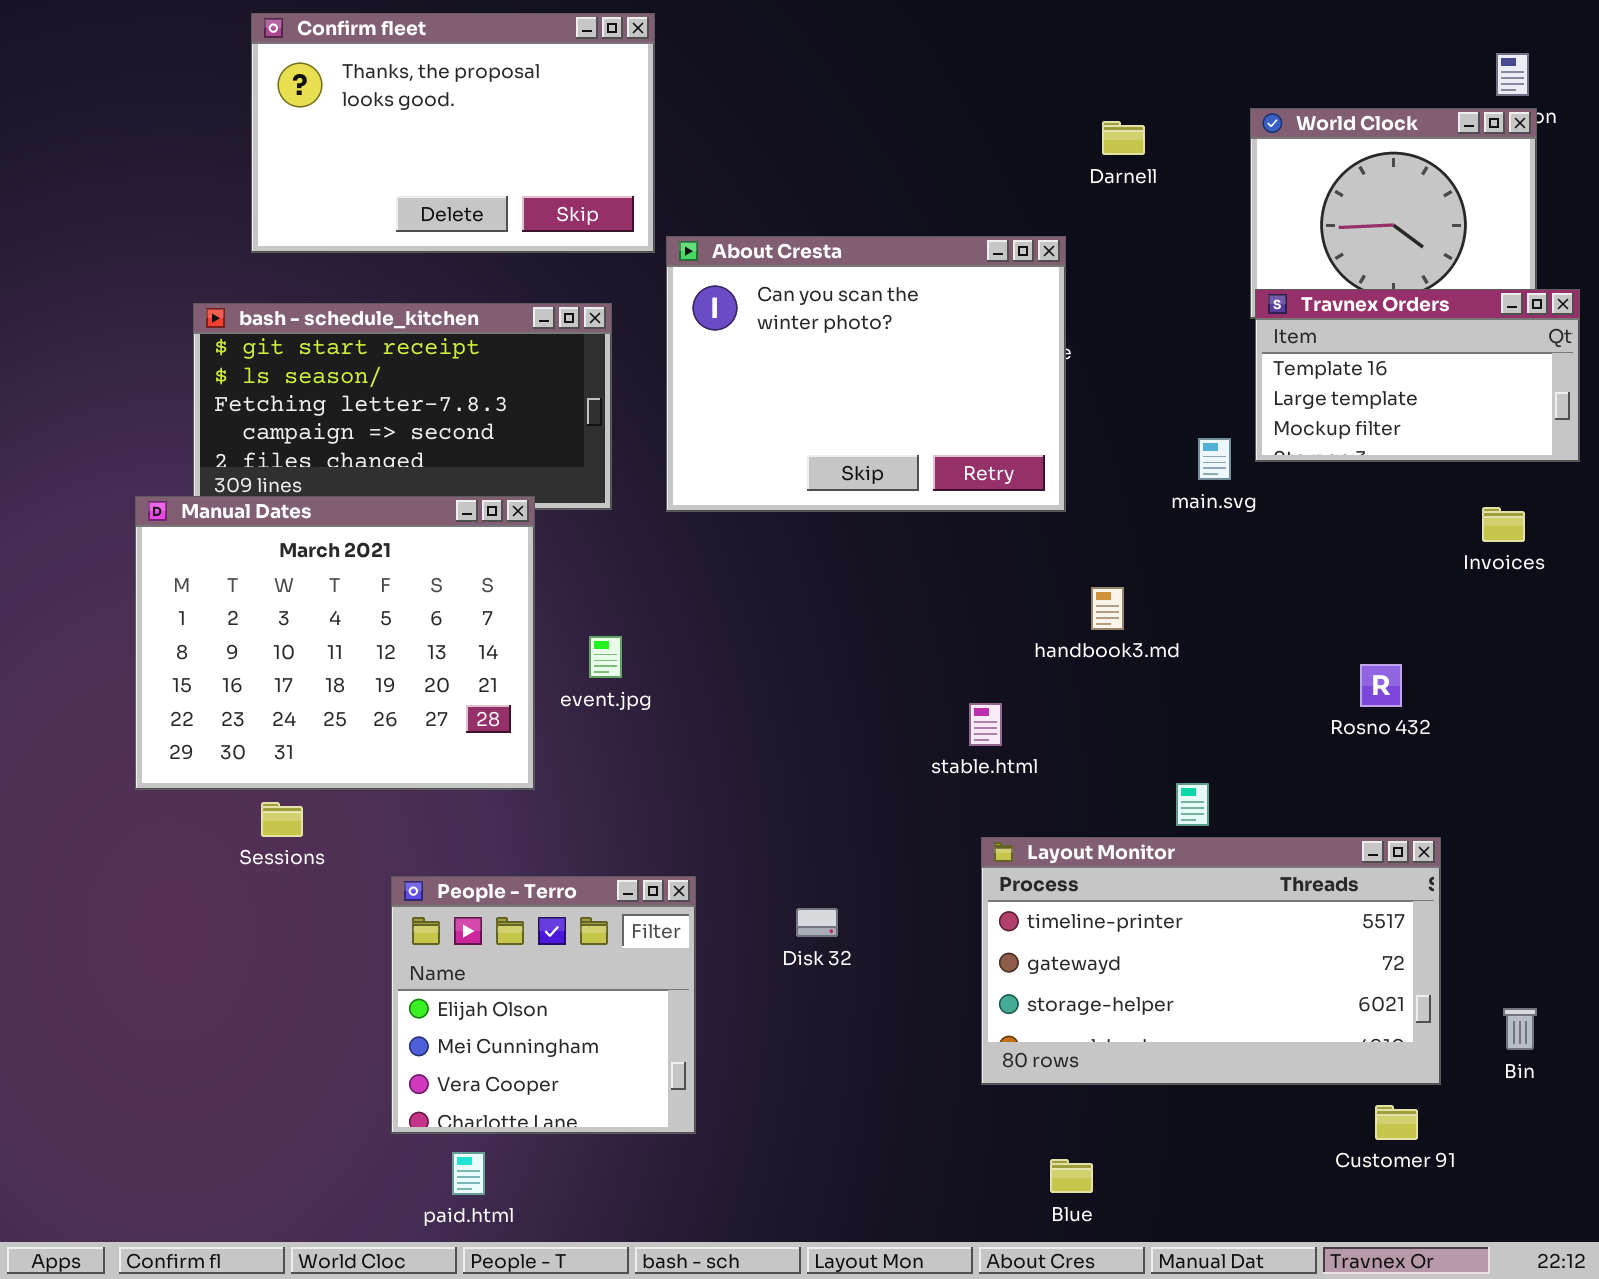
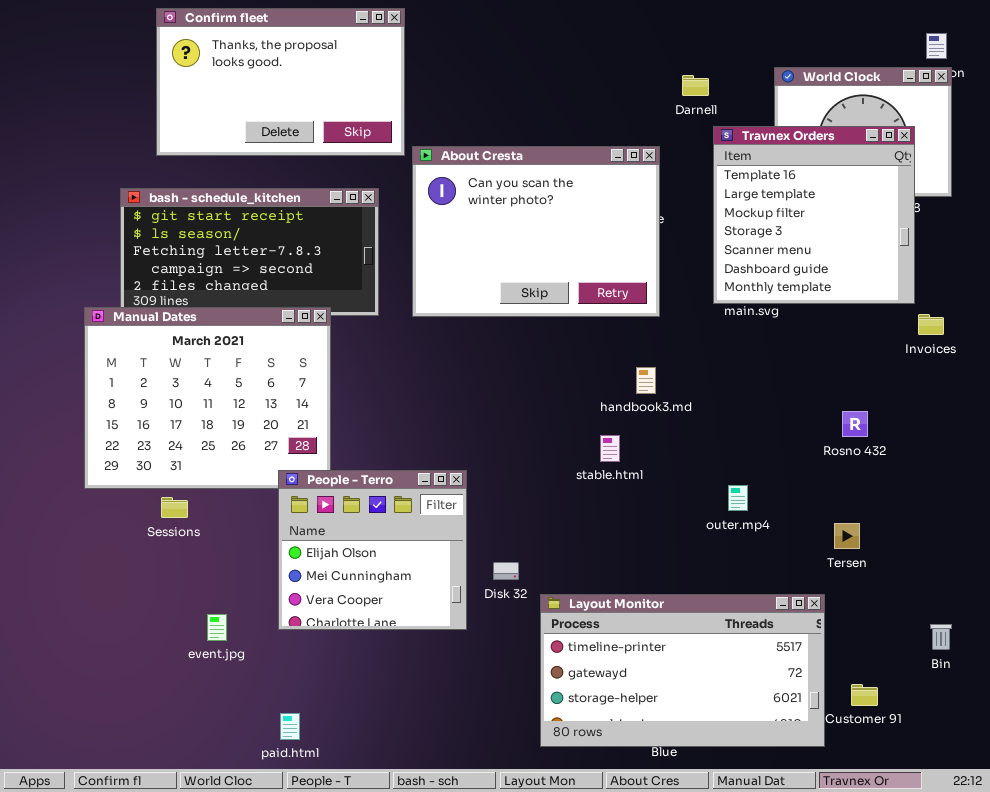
Travnex Orders: [1255,289,1580,462] -> [713,126,915,304], moved, resized
handbook3.md: [1091,587,1124,630] -> [636,367,656,394], moved
event.jpg: [589,636,622,678] -> [207,614,227,641], moved
Layout Monitor: [981,837,1441,1085] -> [540,594,825,747], moved
People - Terro: [391,876,696,1134] -> [278,470,467,630], moved

